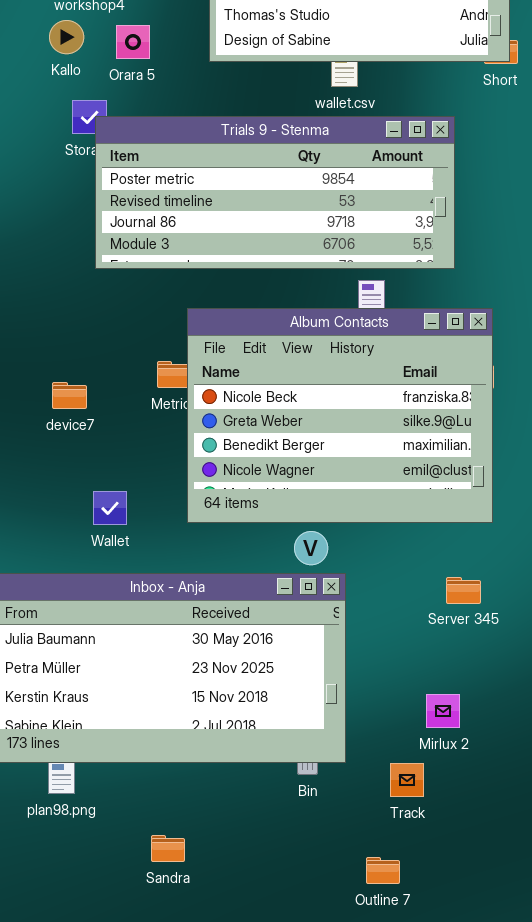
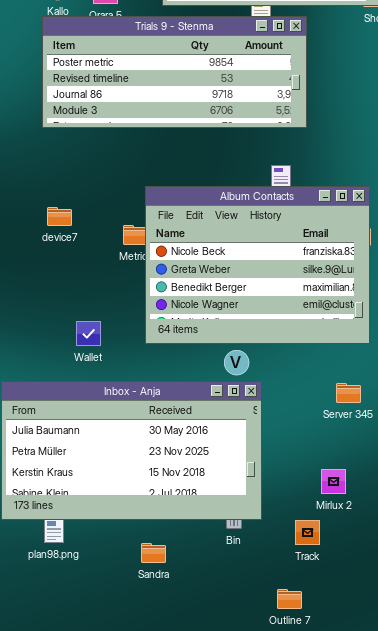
Trials 9 - Stenma: [95,116,455,269] -> [42,16,307,128], moved
device7: [52,382,87,409] -> [47,207,72,226], moved
Sandra: [151,835,185,862] -> [141,543,166,563], moved

